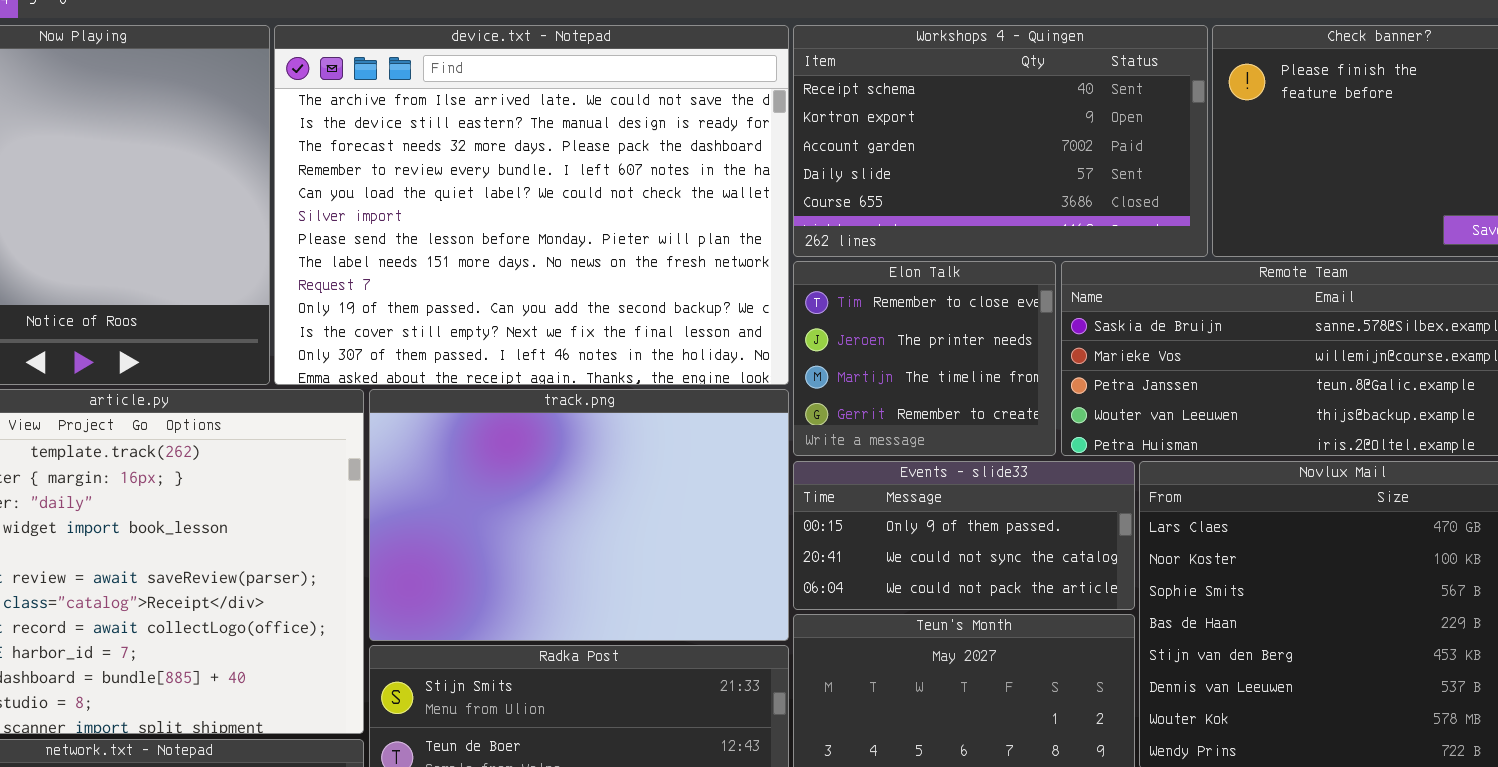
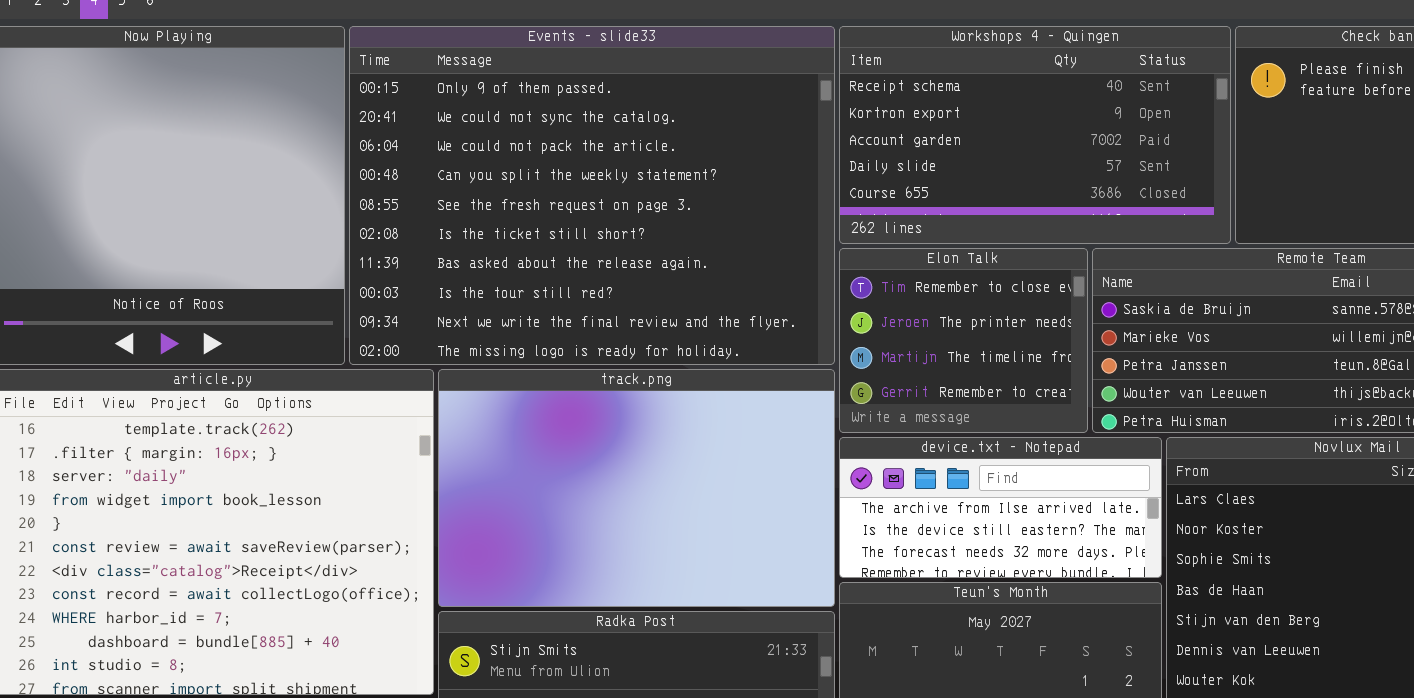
device.txt - Notepad: [274,25,789,385] -> [839,437,1162,578], moved, resized
Events - slide33: [793,461,1135,610] -> [349,26,835,365], moved, resized

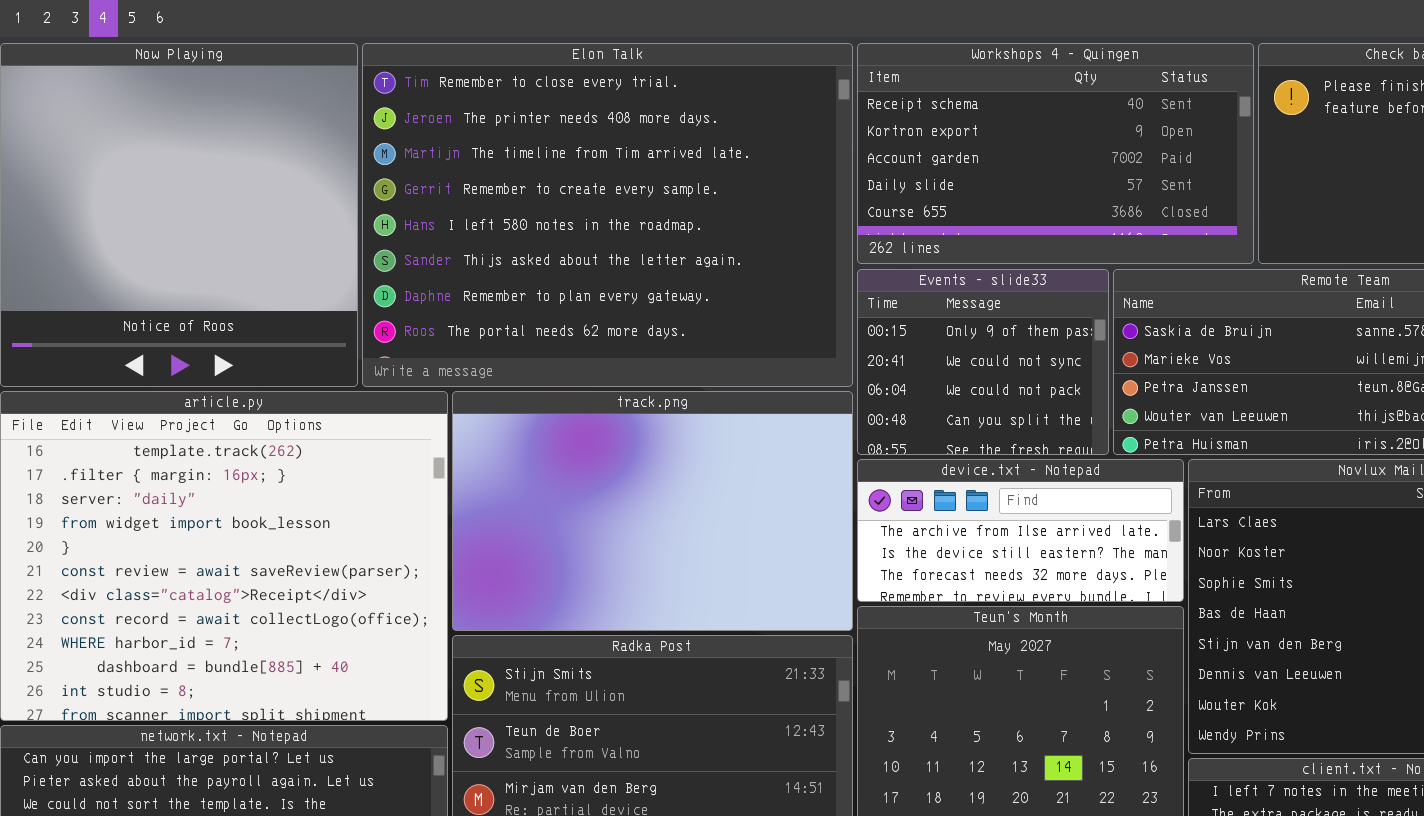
Events - slide33: [349,26,835,365] -> [857,269,1109,455], moved, resized
Elon Talk: [839,248,1088,433] -> [362,43,853,387], moved, resized

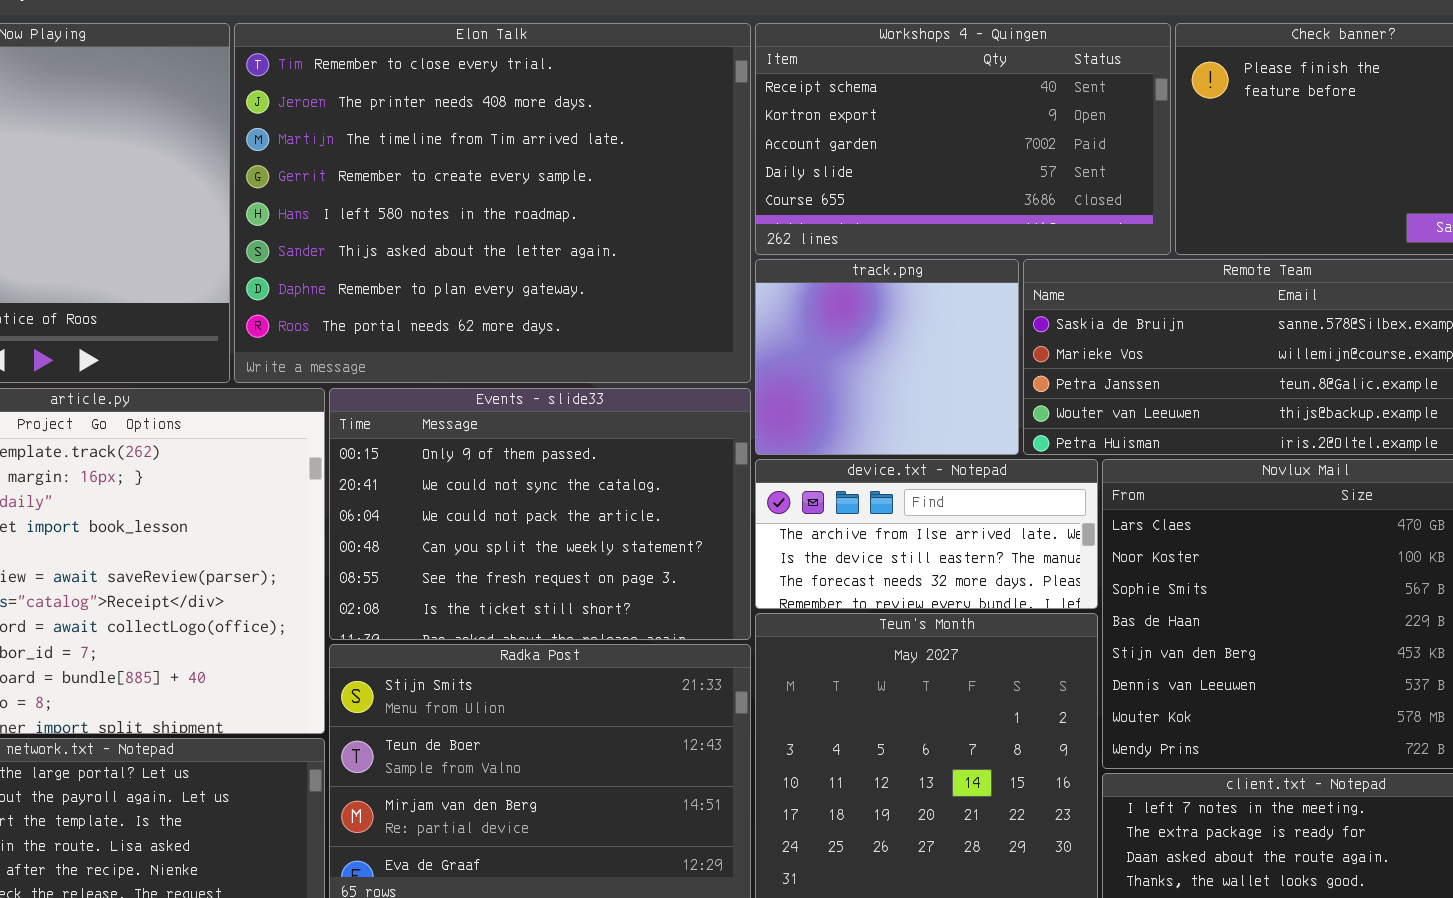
Events - slide33: [857,269,1109,455] -> [329,388,751,640], moved, resized
track.png: [452,391,853,631] -> [755,259,1019,455], moved, resized

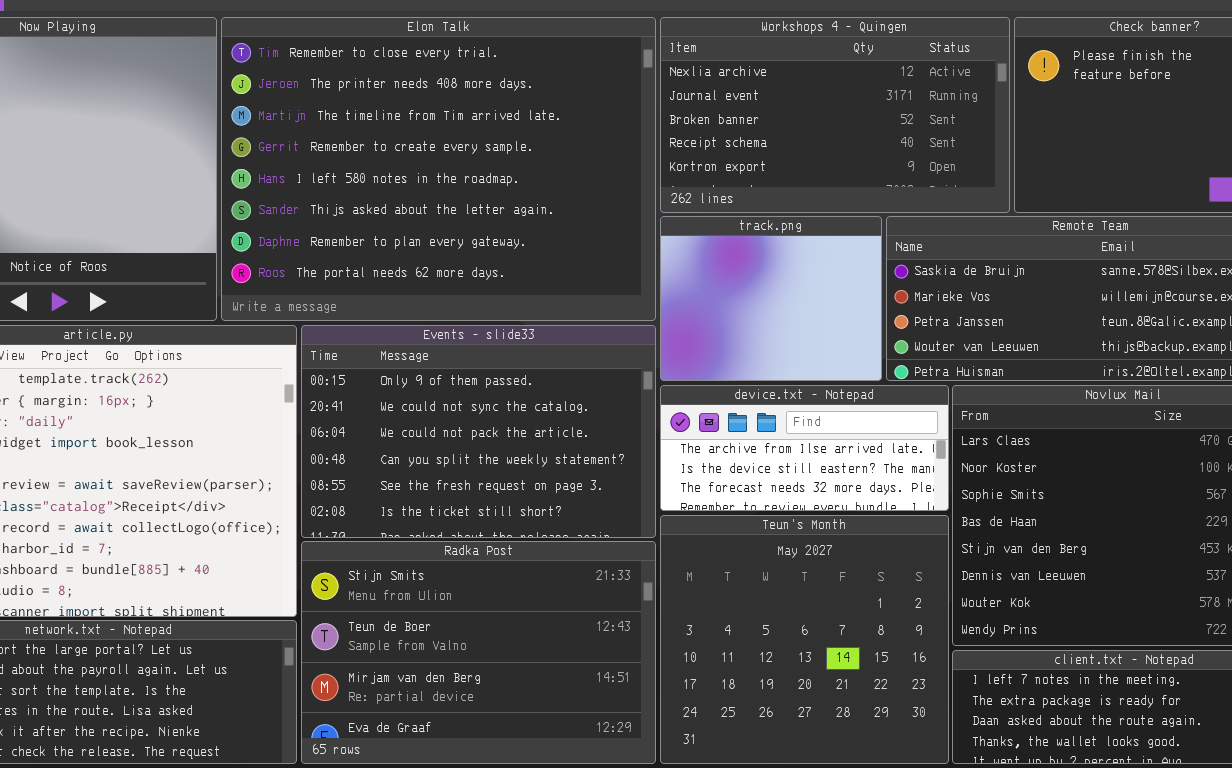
Workshops 4 - Quingen: [755,23,1171,255] -> [660,17,1010,213], scrolled up 3 rows

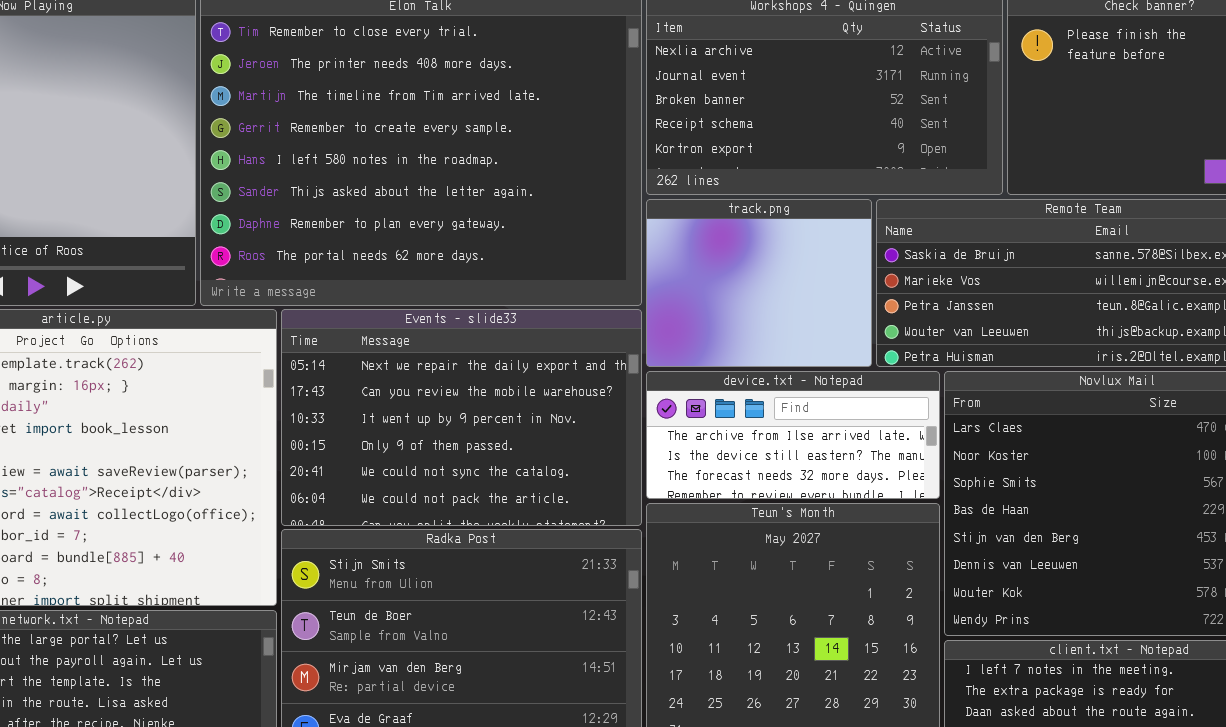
Events - slide33: [301,325,656,538] -> [281,309,642,526], scrolled up 3 rows

